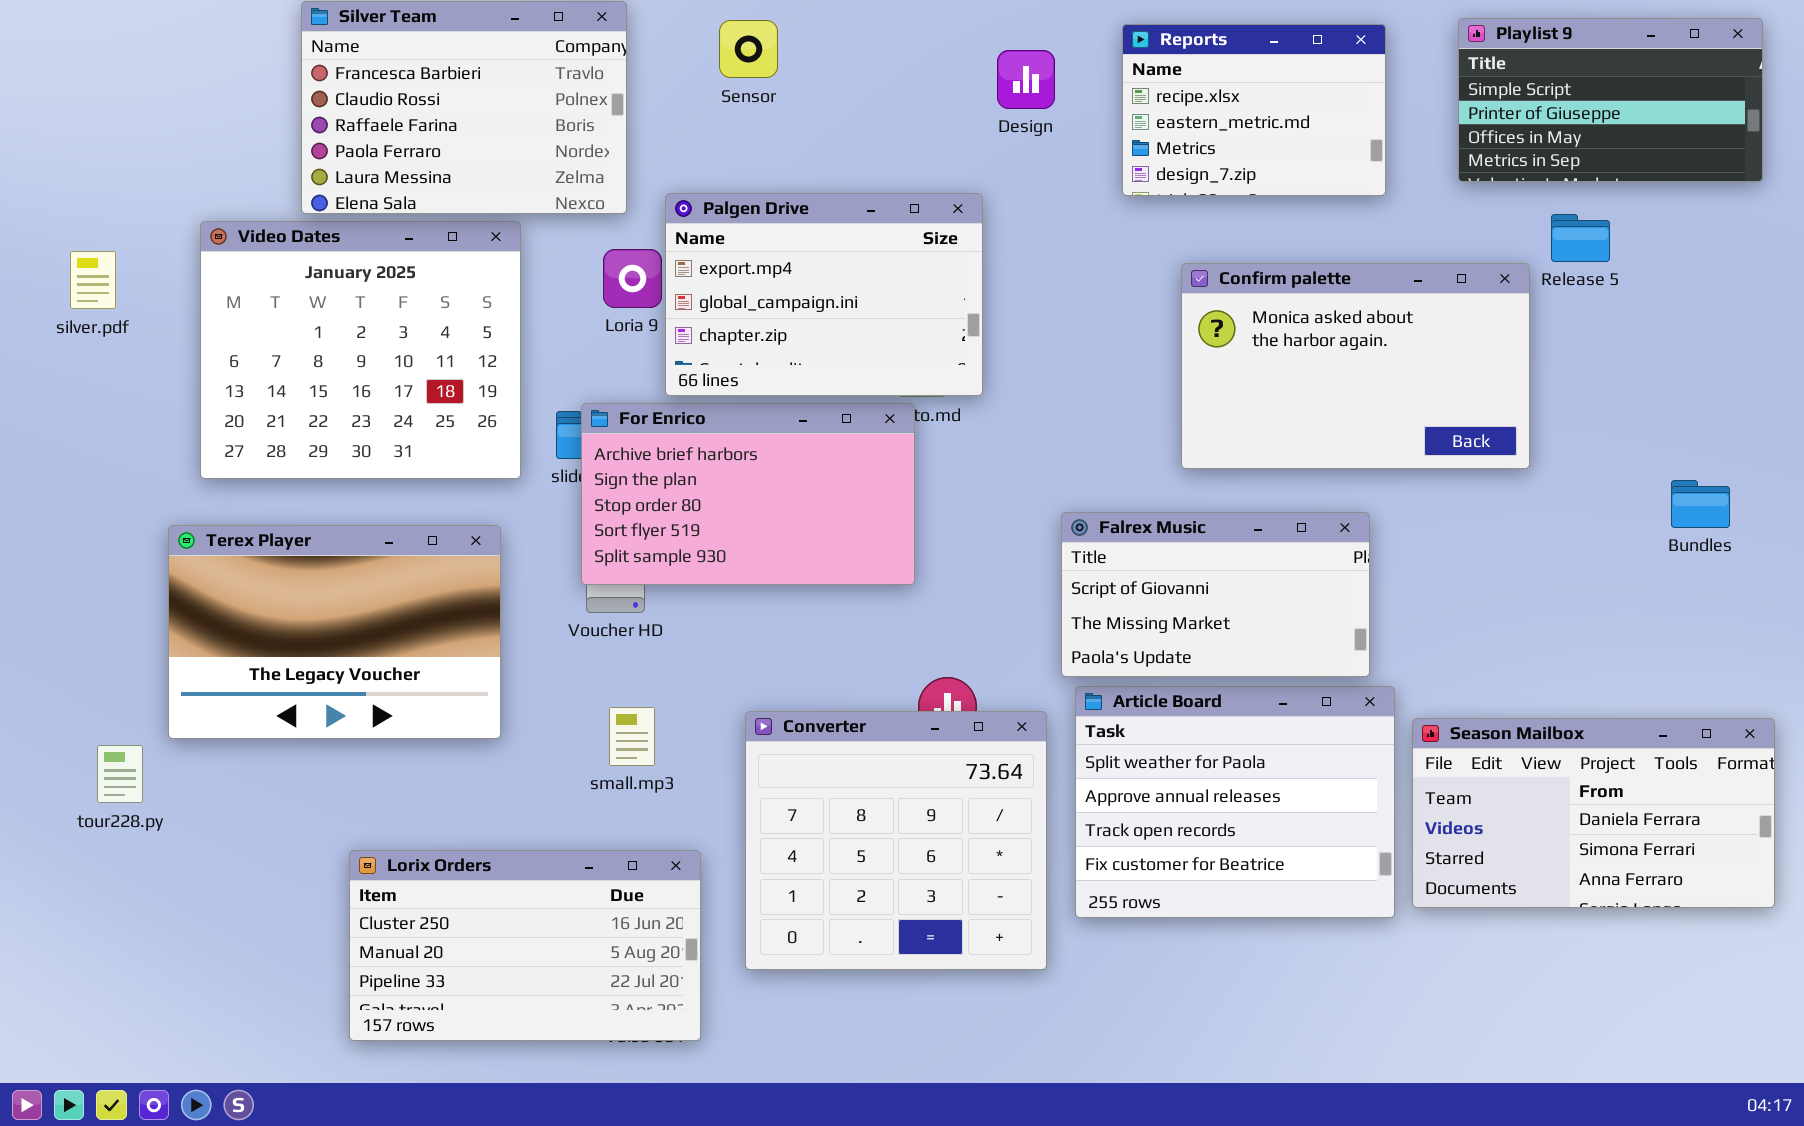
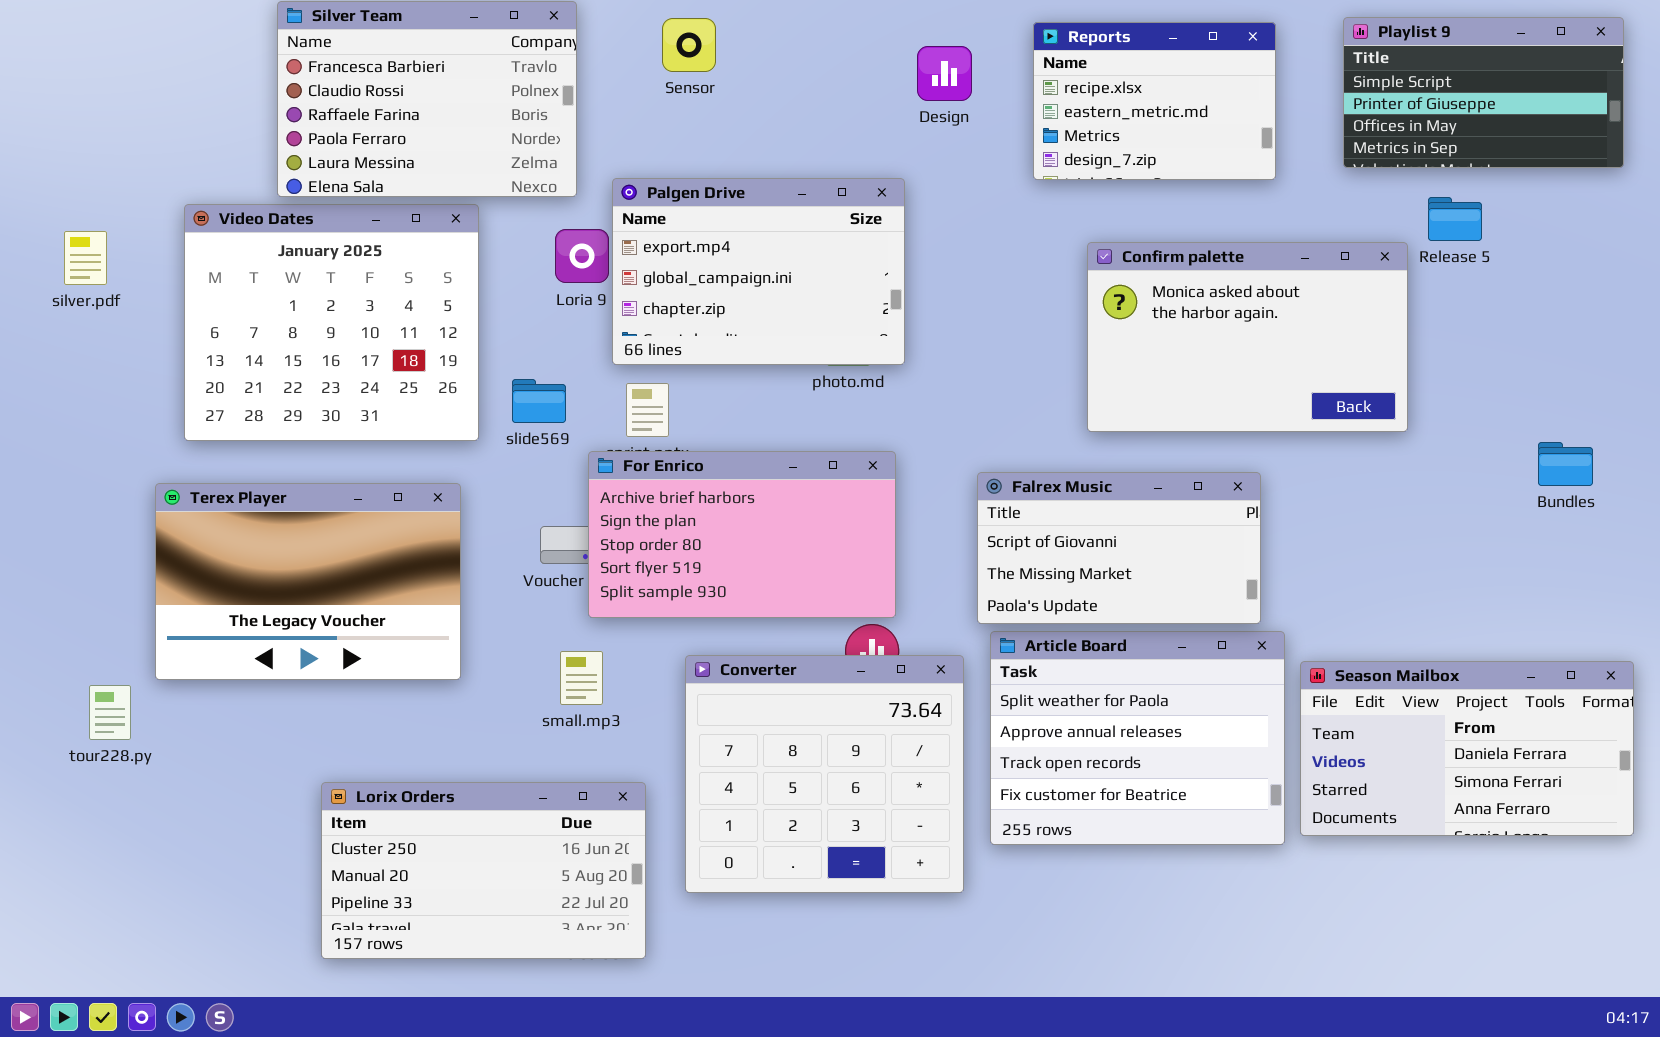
For Enrico: [581,403,915,585] -> [588,451,896,618], moved

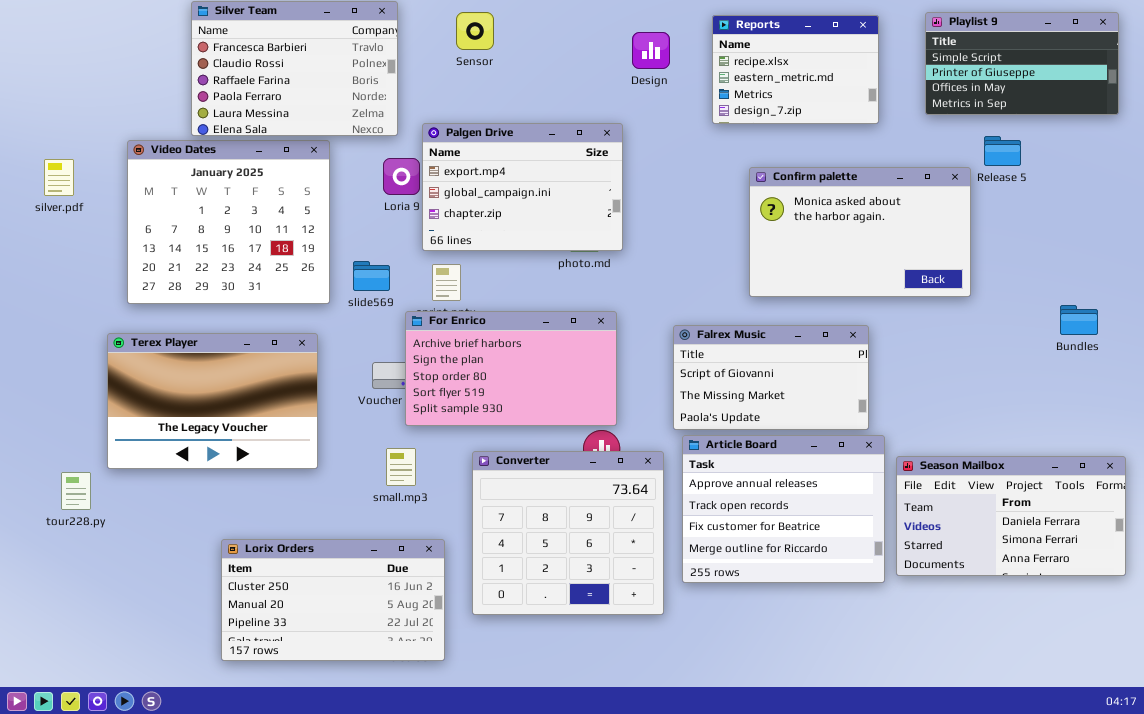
Article Board: [990,631,1285,845] -> [682,435,885,583], scrolled down 1 row

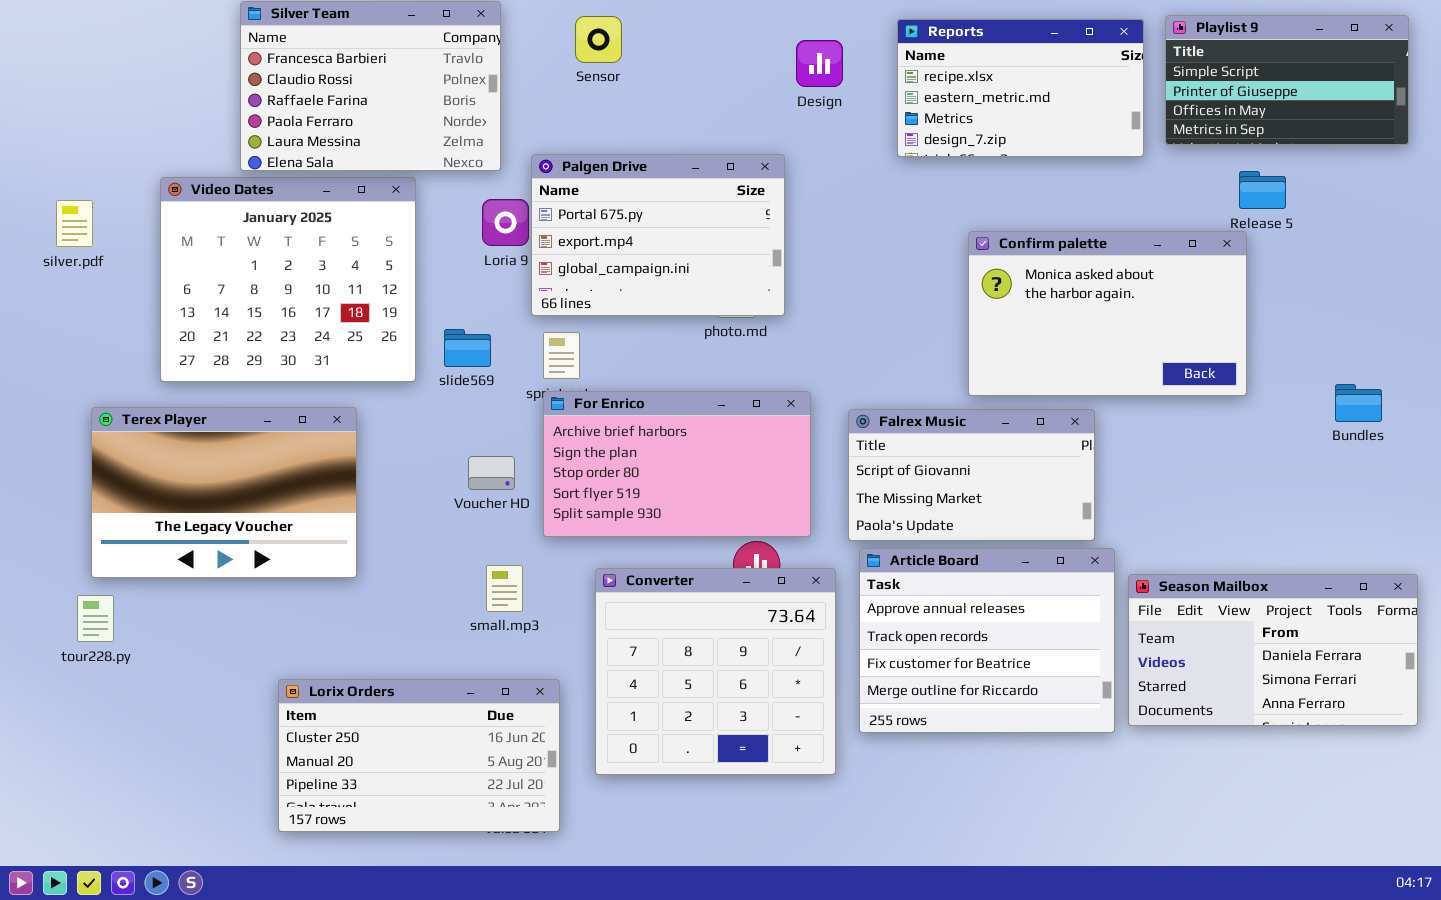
Reports: [712,15,879,124] -> [897,19,1144,157], resized
Palgen Drive: [422,123,623,251] -> [531,154,785,316], scrolled up 1 row
Confirm palette: [749,167,971,297] -> [968,231,1247,396], moved
For Enrico: [405,311,617,426] -> [543,391,811,537], moved
Terex Player: [107,333,318,469] -> [91,407,357,578], moved

